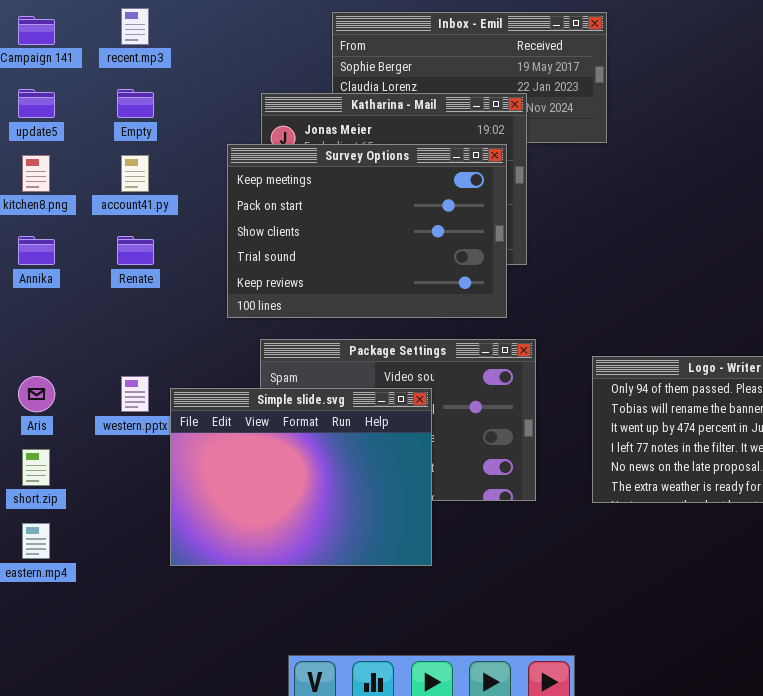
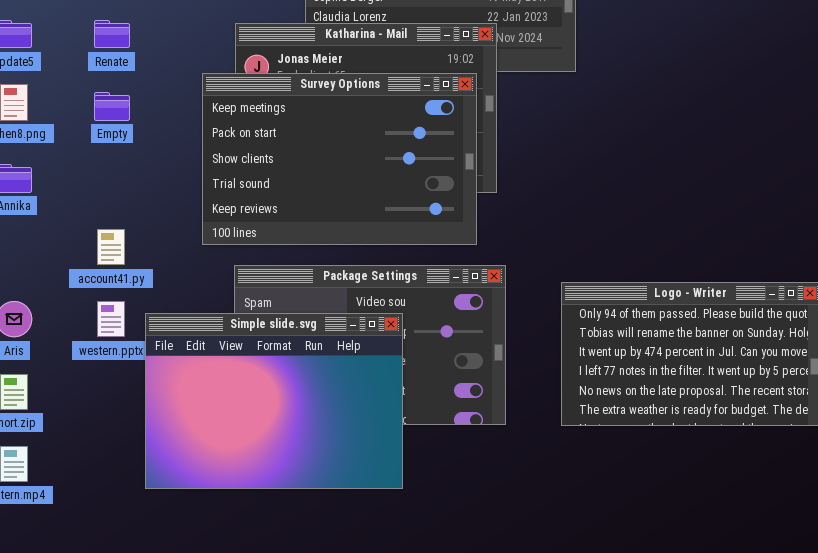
Empty: [117,89,154,118] -> [94,92,130,121], moved
account41.py: [121,155,149,192] -> [97,229,125,265], moved
Renate: [117,236,154,265] -> [94,20,130,48], moved

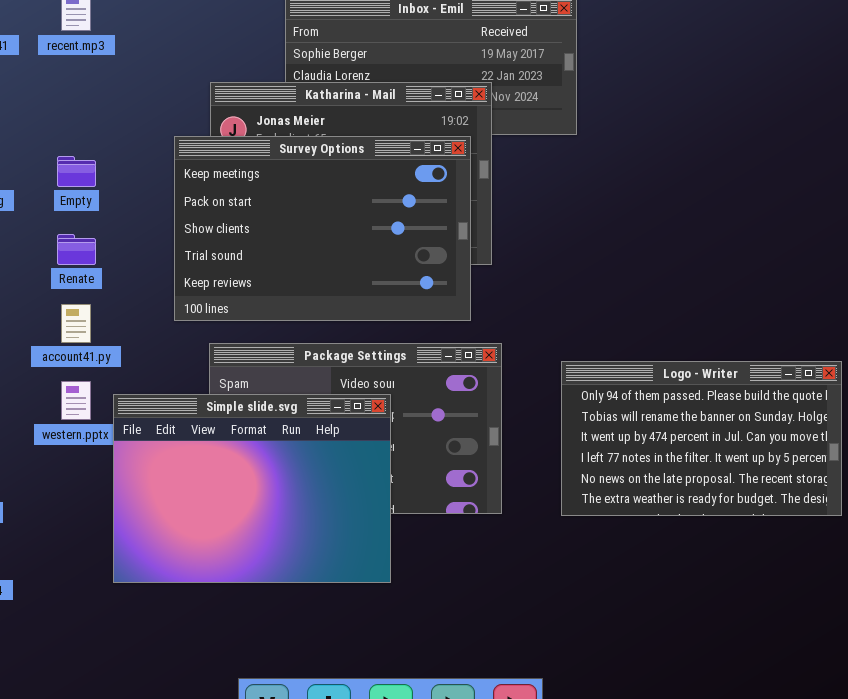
Renate: [94,20,130,48] -> [57,234,96,265], moved

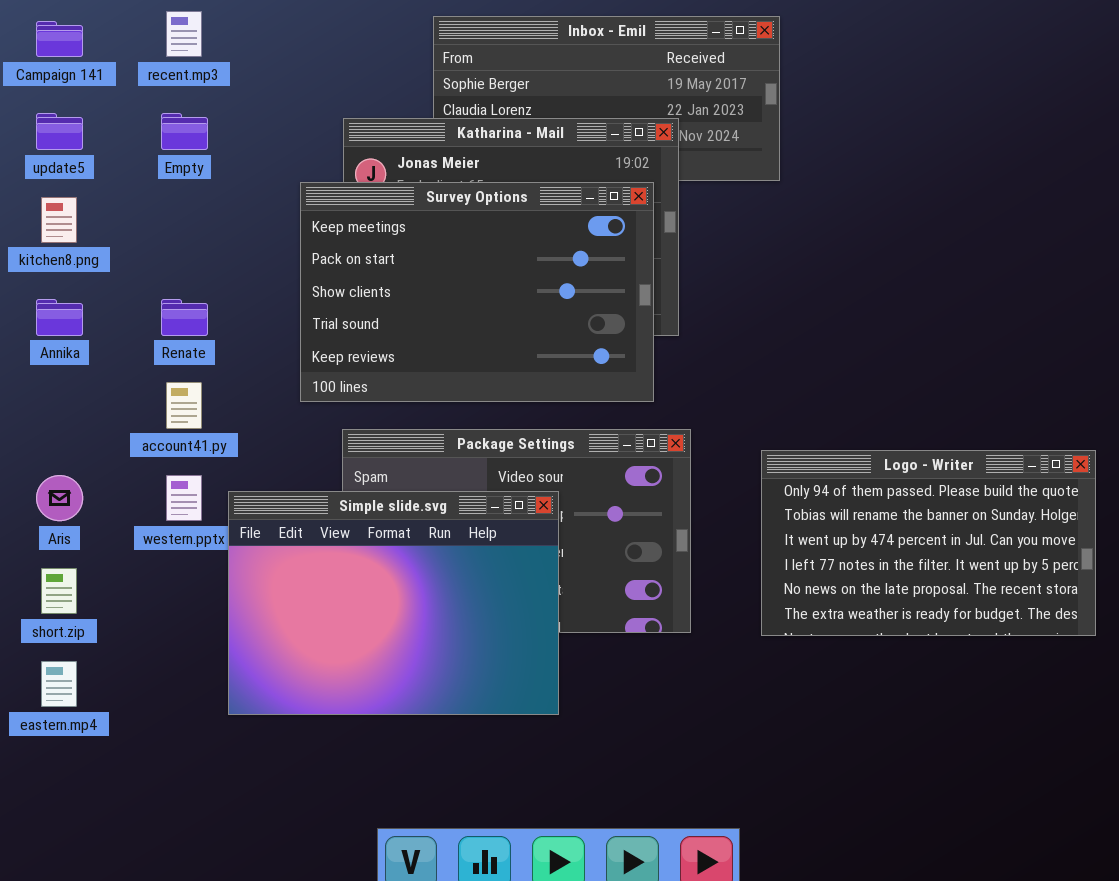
Empty: [57,156,96,187] -> [161,113,208,150], moved

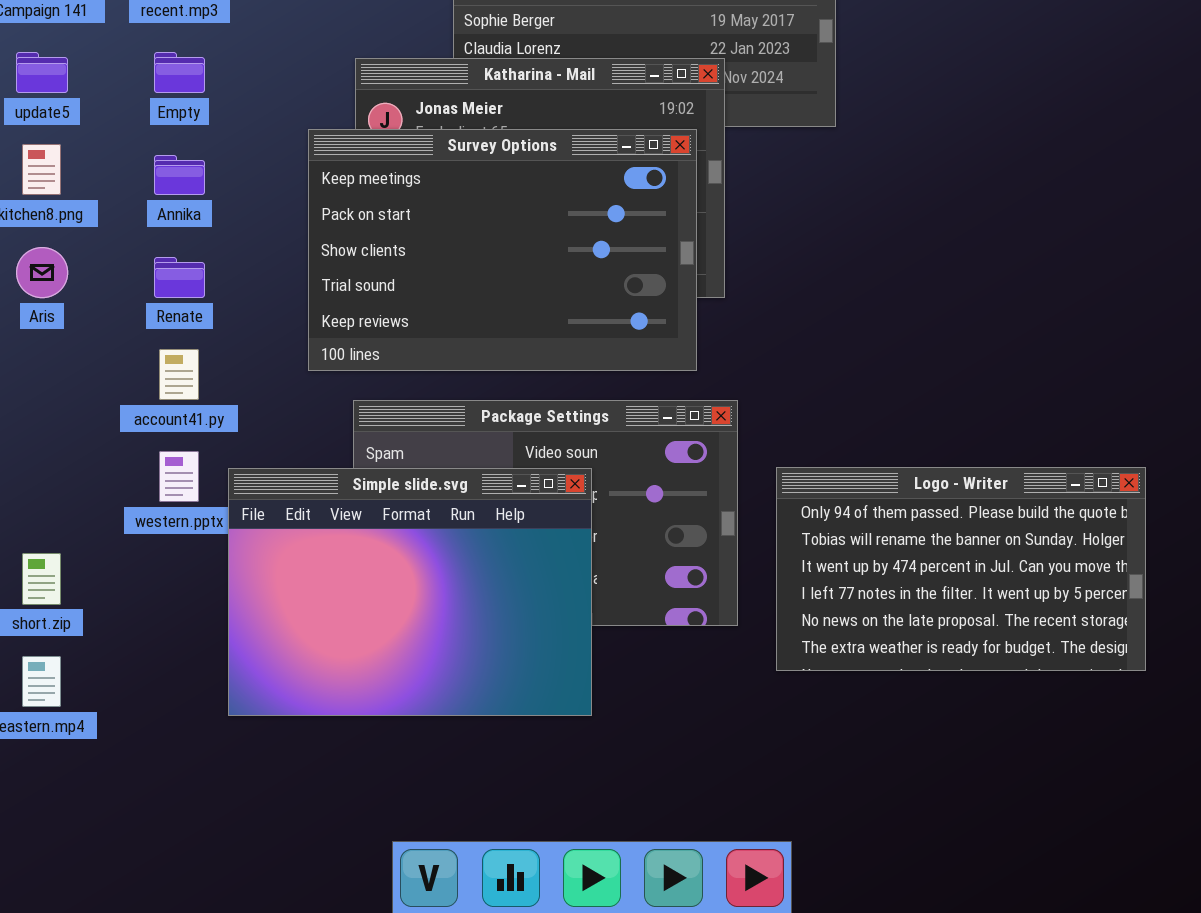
Annika: [36,299,83,336] -> [154,155,205,195], moved
Logo - Writer: [761,450,1096,636] -> [776,467,1146,671], moved
Aris: [36,475,83,521] -> [16,247,68,298], moved

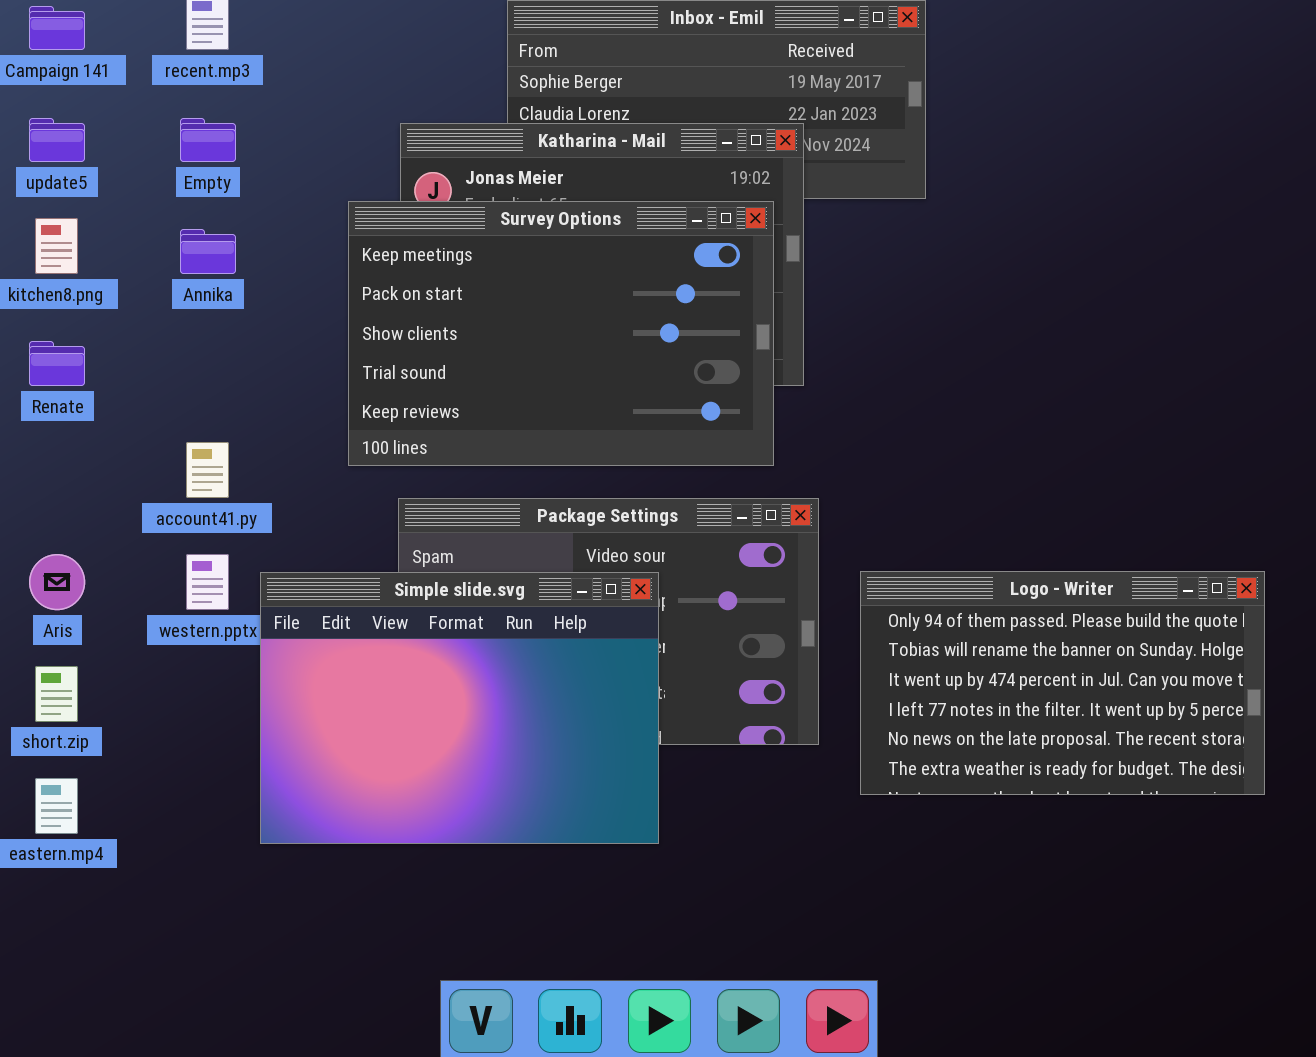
Aris: [16,247,68,298] -> [29,554,85,610], moved
Renate: [154,257,205,298] -> [29,341,85,386], moved

